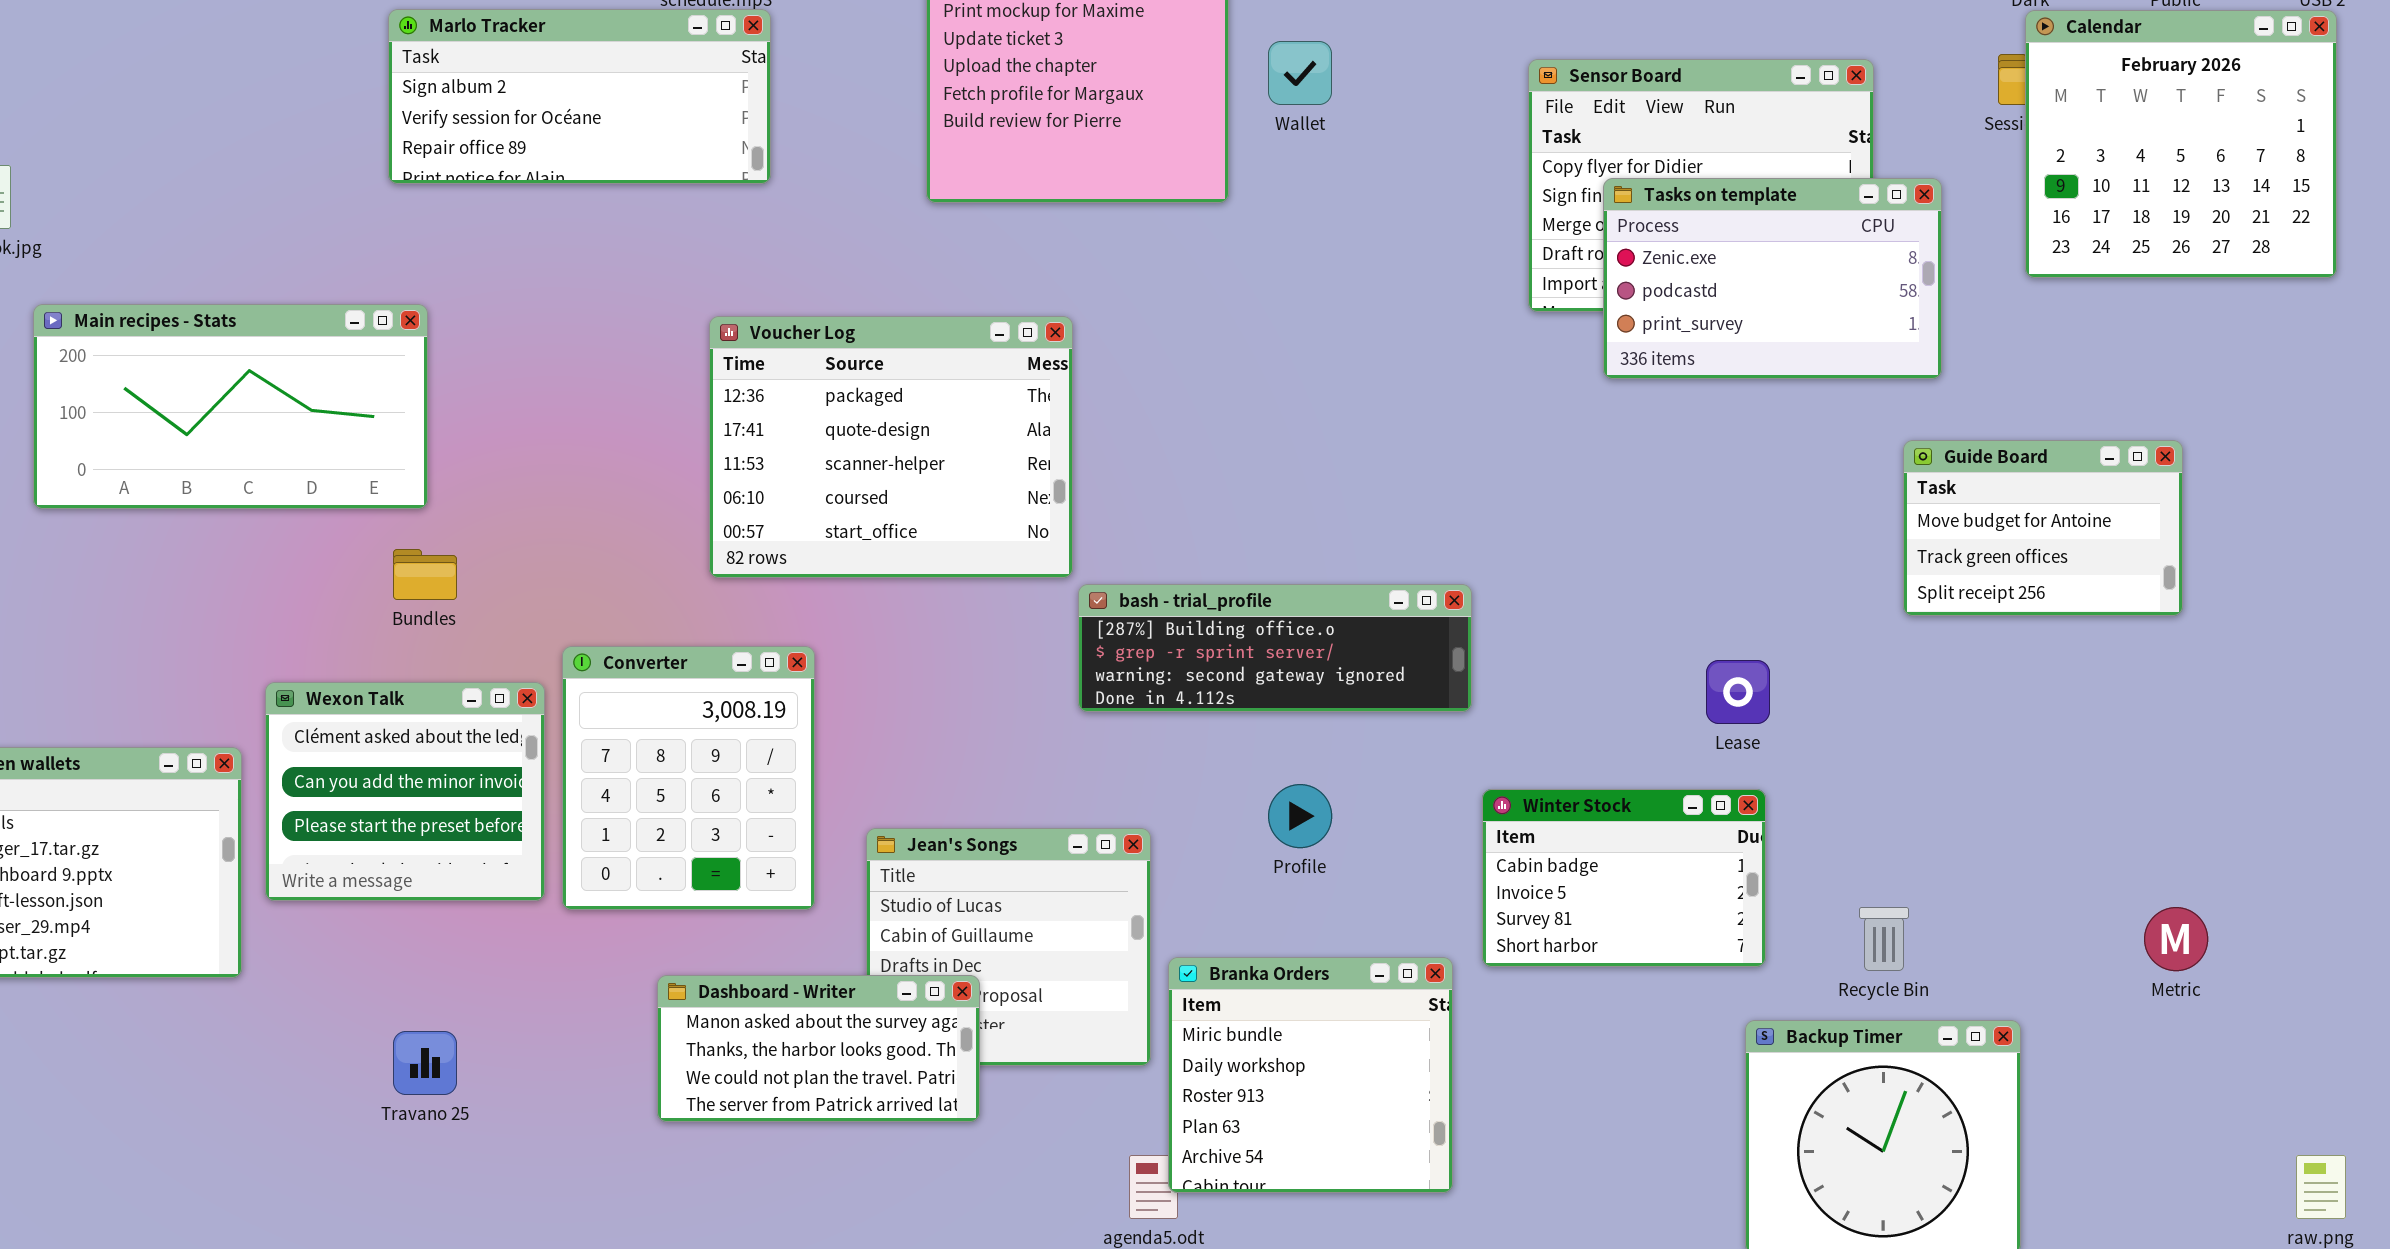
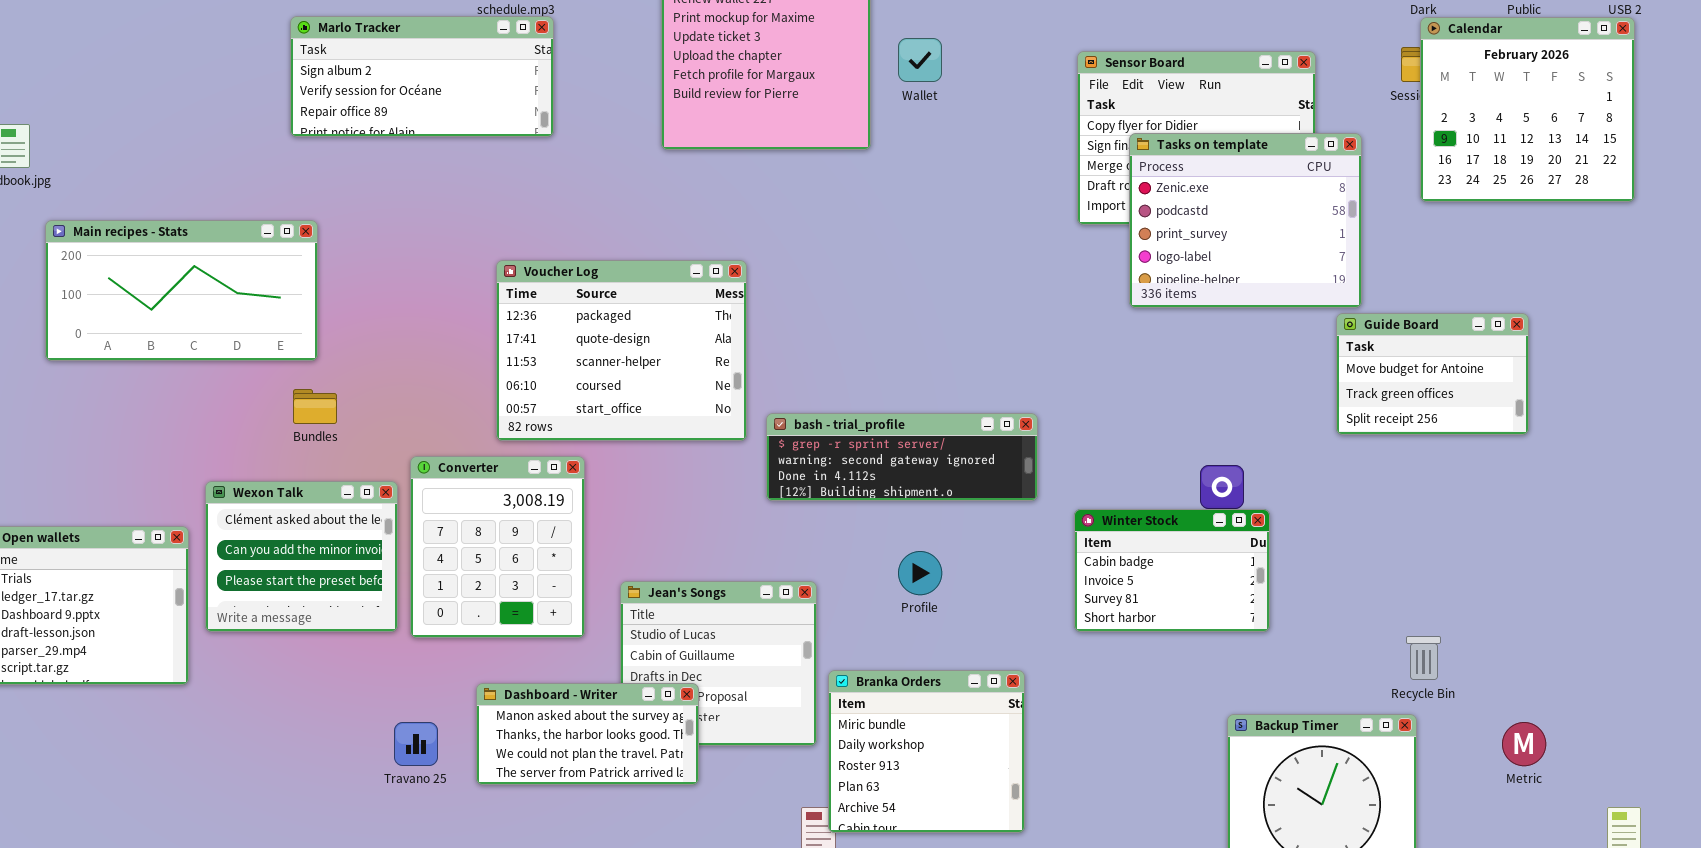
Tasks on template: [1603,178,1942,379] -> [1129,133,1362,308], resized
Voucher Log: [709,316,1073,578] -> [496,260,747,441], moved
bash - trial_profile: [1078,584,1472,712] -> [766,413,1038,501], scrolled down 1 row
Winter Stock: [1482,789,1766,967] -> [1074,509,1270,632], moved
Recycle Bin: [1859,907,1909,971] -> [1406,636,1441,680], moved
Metric: [2144,907,2208,971] -> [1502,722,1546,766], moved
Travano 25: [393,1031,457,1095] -> [394,722,438,766], moved

